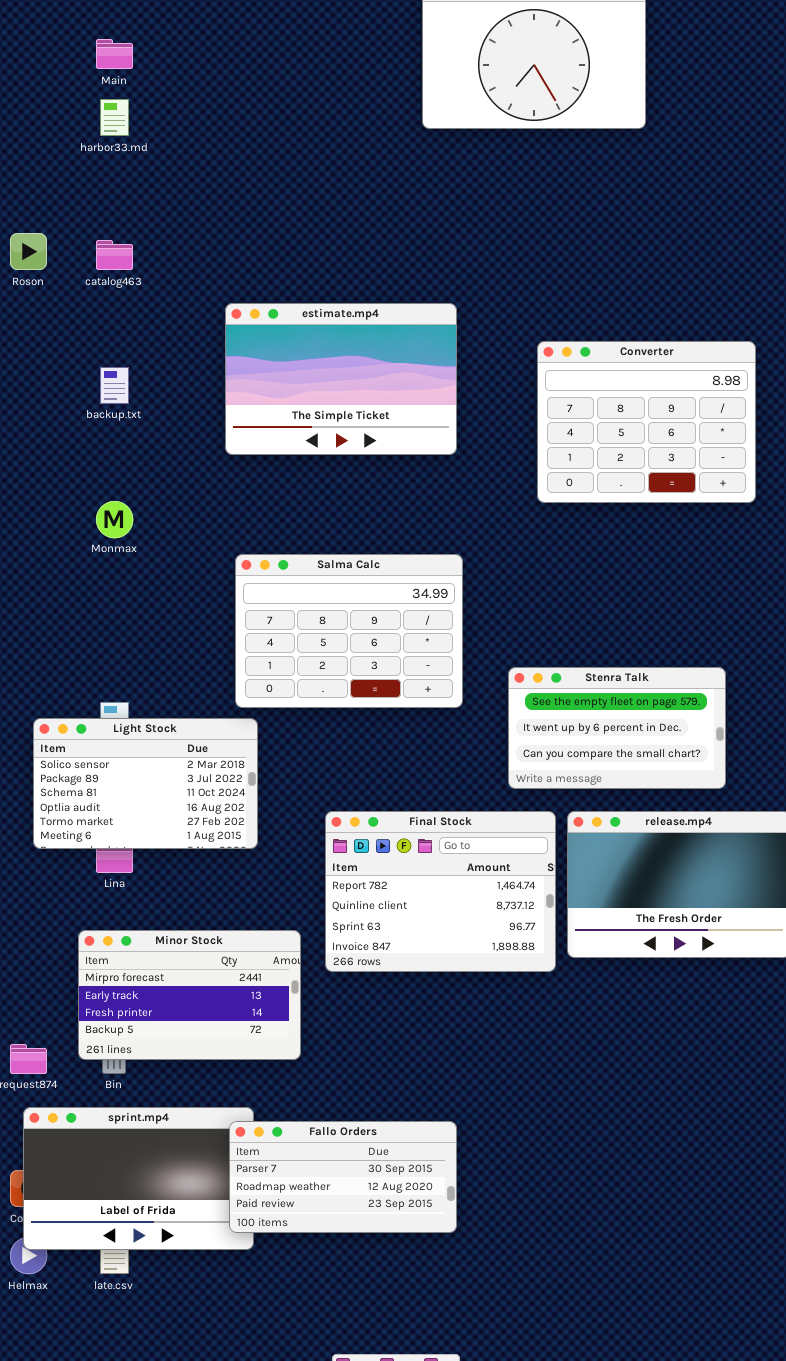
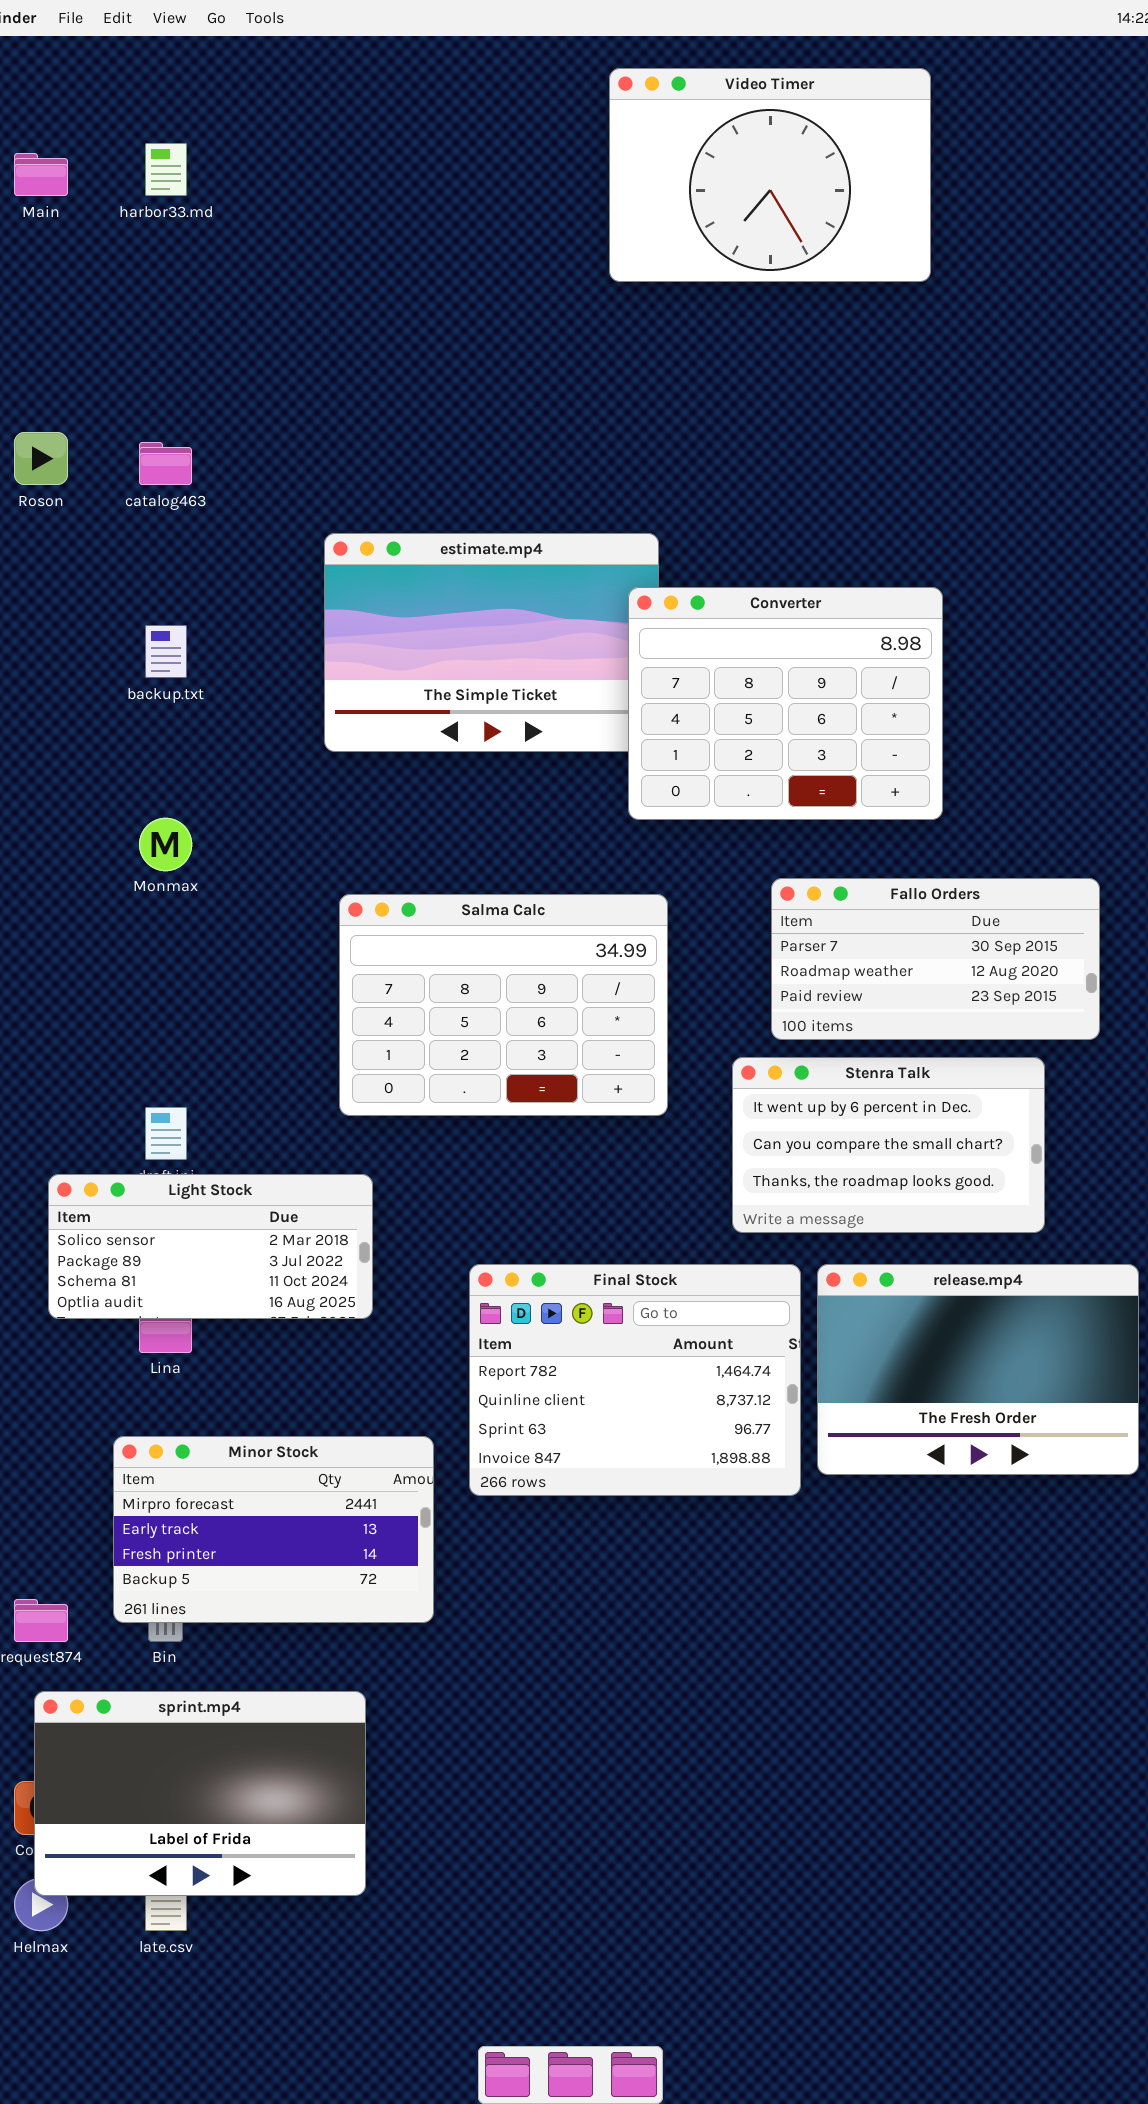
Main: [96,39,133,69] -> [14,153,68,196], moved
harbor33.md: [100,99,129,136] -> [145,143,187,196], moved
Converter: [537,341,756,503] -> [628,587,943,820], moved
Stenra Talk: [508,667,726,789] -> [732,1057,1045,1233], scrolled down 1 row
Light Stock: [33,718,258,849] -> [48,1174,373,1319], resized
Fallo Orders: [229,1121,457,1233] -> [771,878,1100,1040], moved

